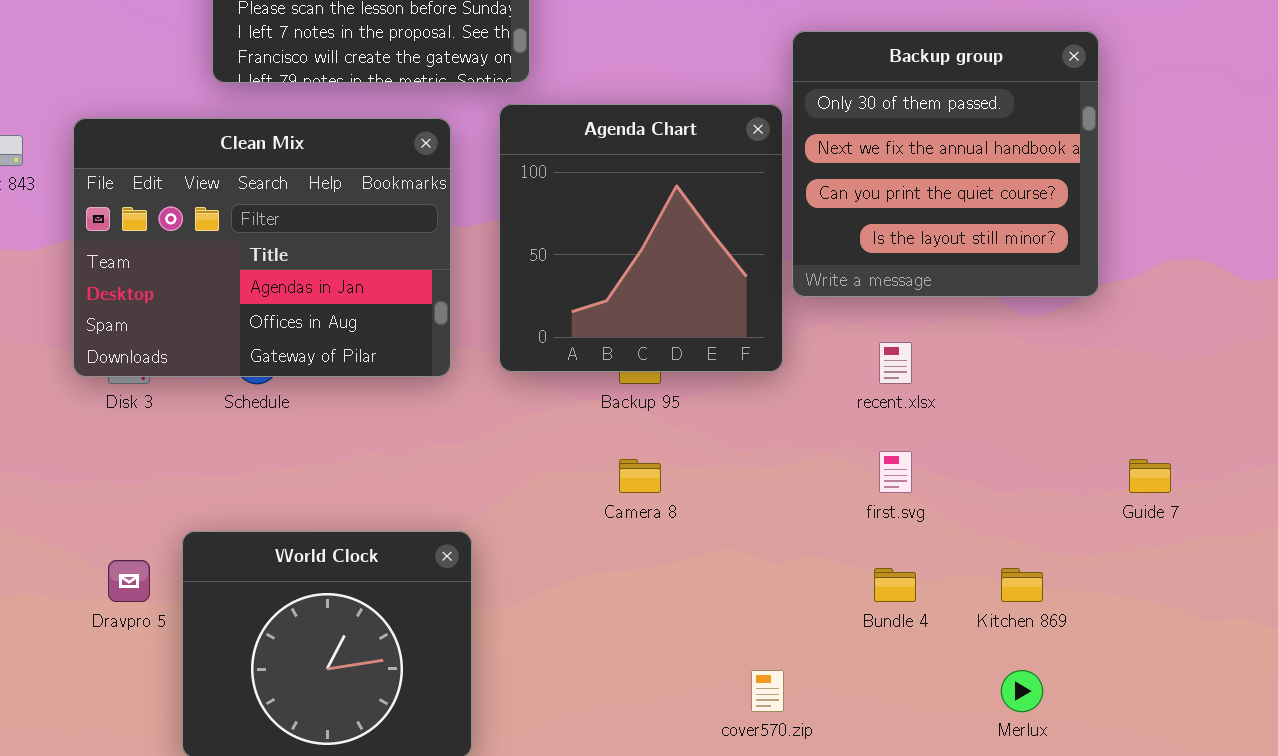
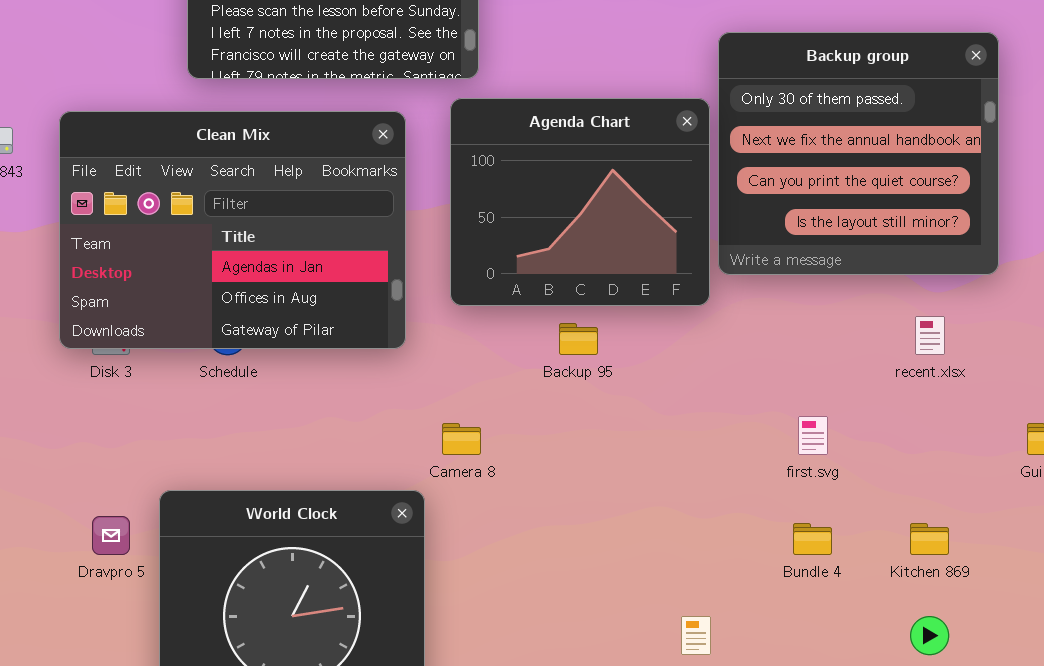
Agenda Chart: [499,104,783,372] -> [450,98,710,306], resized
recent.xlsx: [879,342,912,384] -> [915,316,945,355], moved
Camera 8: [619,459,661,493] -> [442,423,481,455], moved

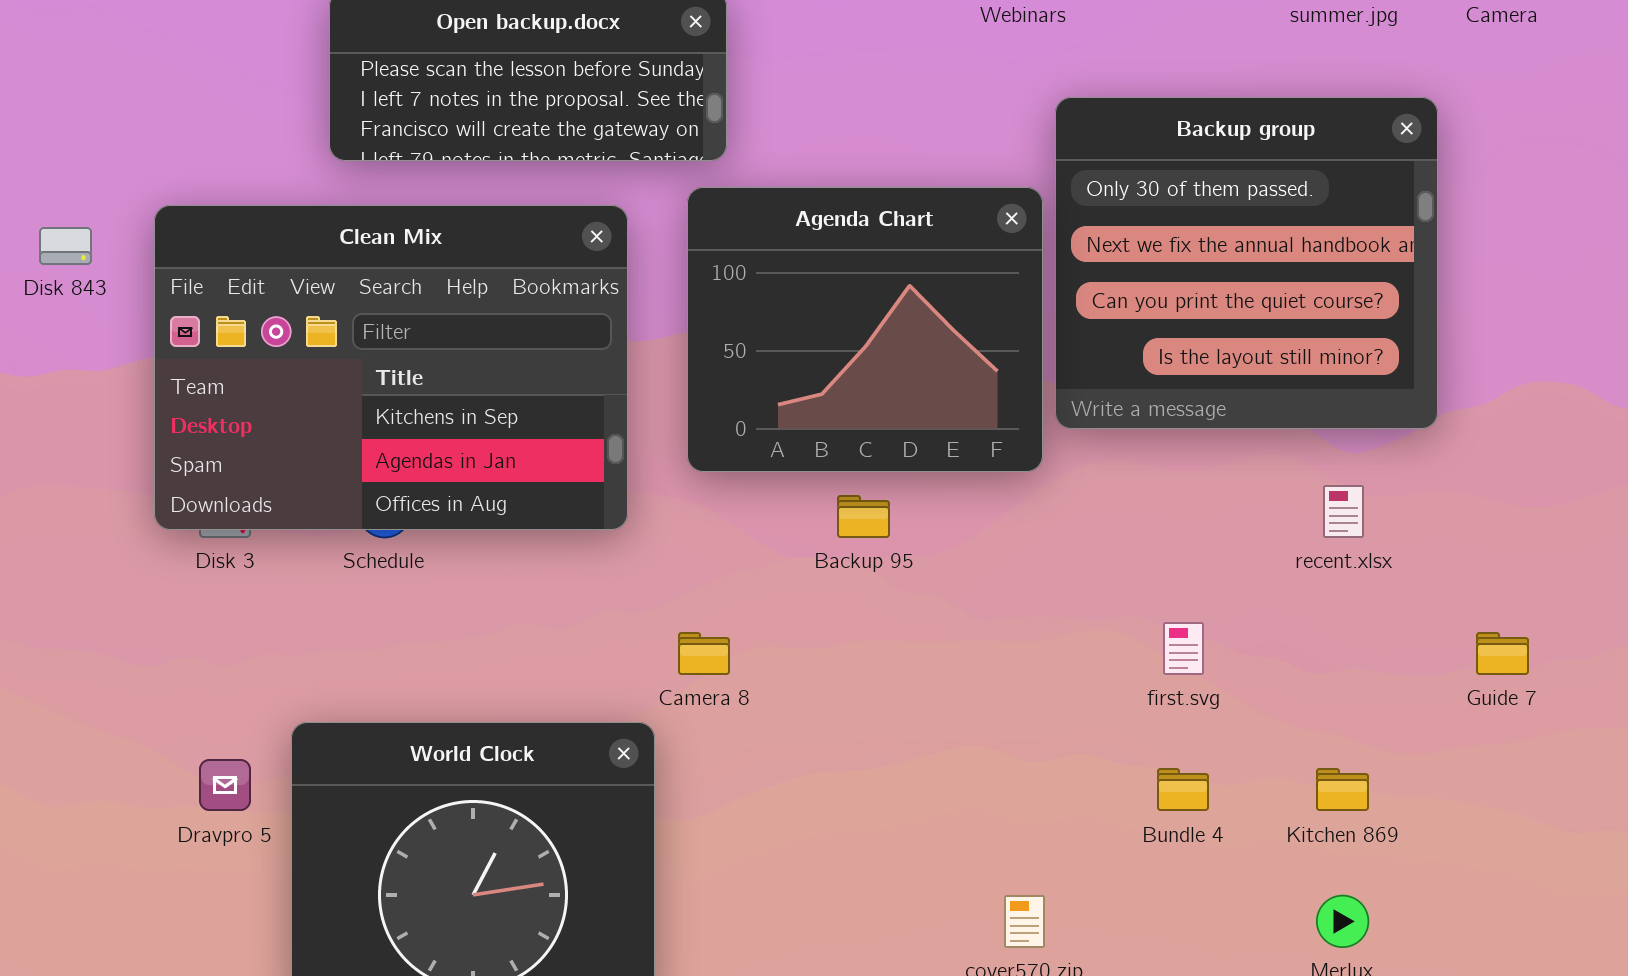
Clean Mix: [59,111,406,349] -> [154,205,628,530], scrolled up 1 row

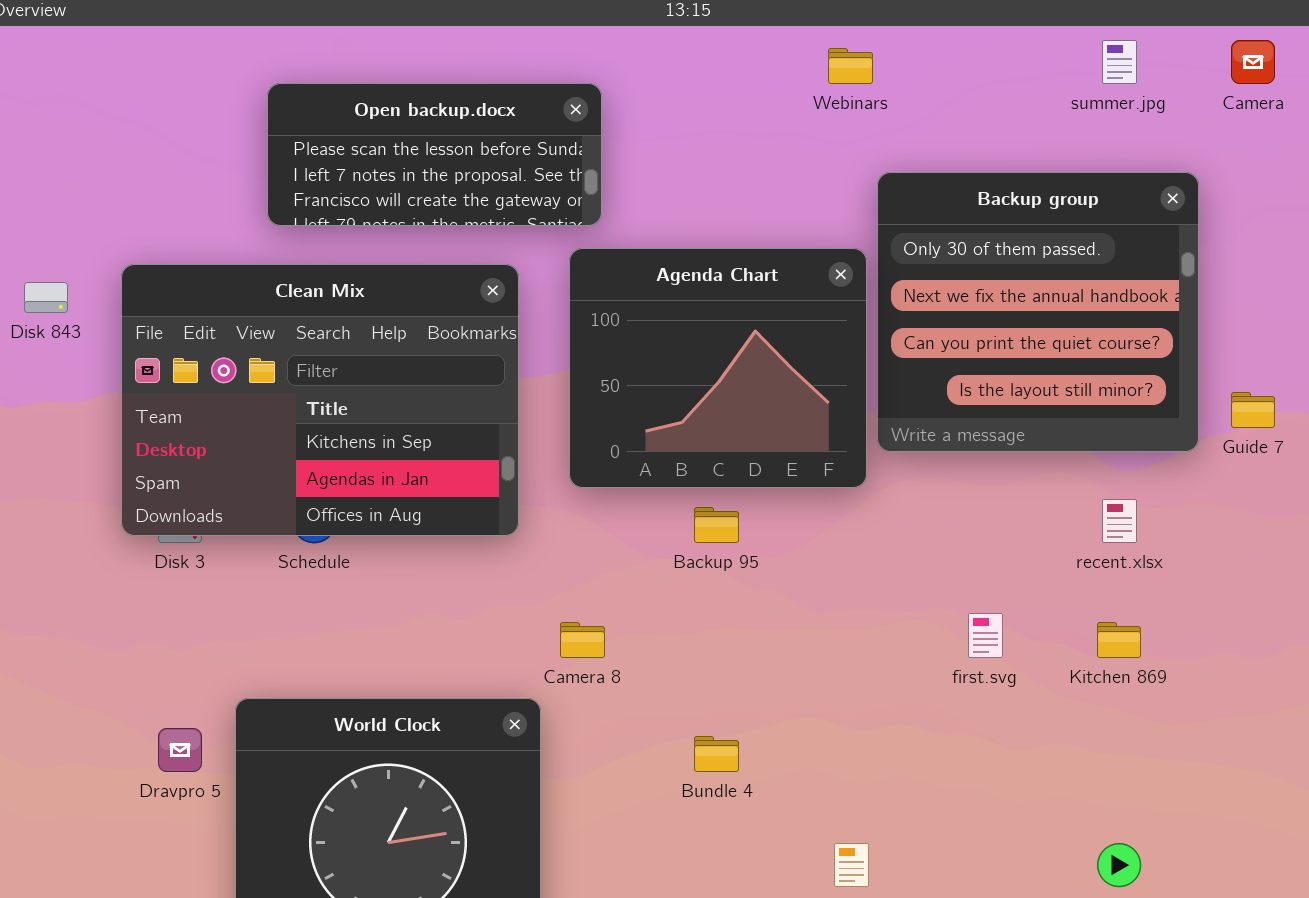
Guide 7: [1476,632,1529,675] -> [1231,392,1275,428], moved
Bundle 4: [1157,768,1209,811] -> [694,736,739,772], moved
Kitchen 869: [1316,768,1369,811] -> [1097,622,1141,658], moved

